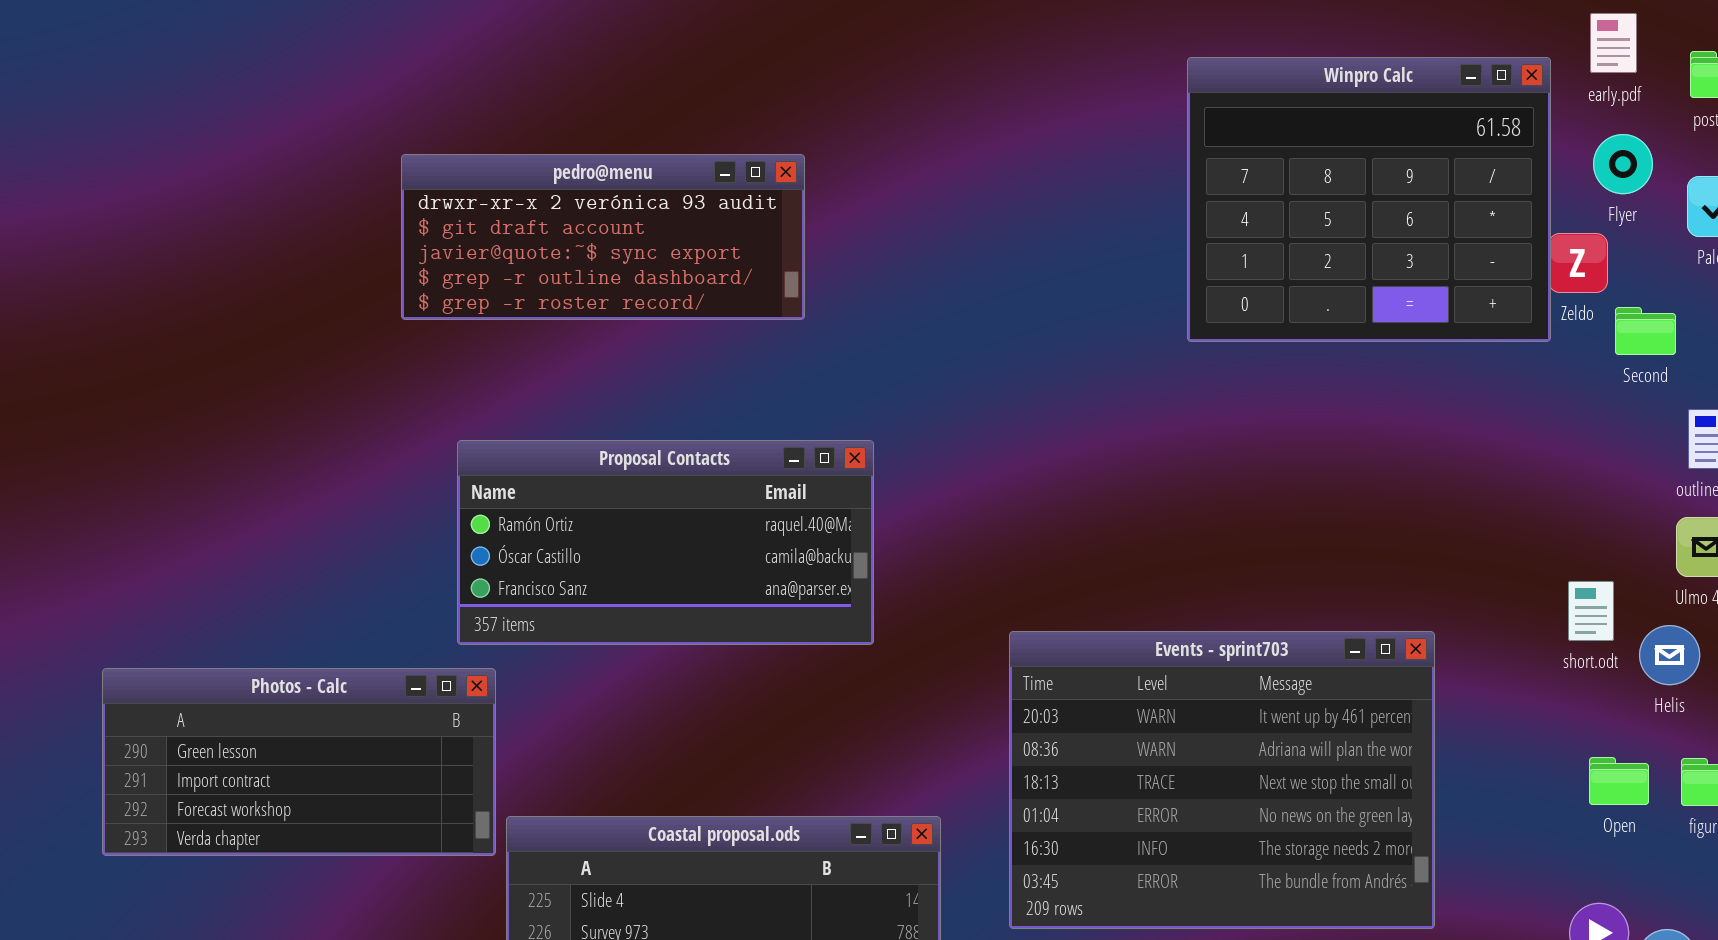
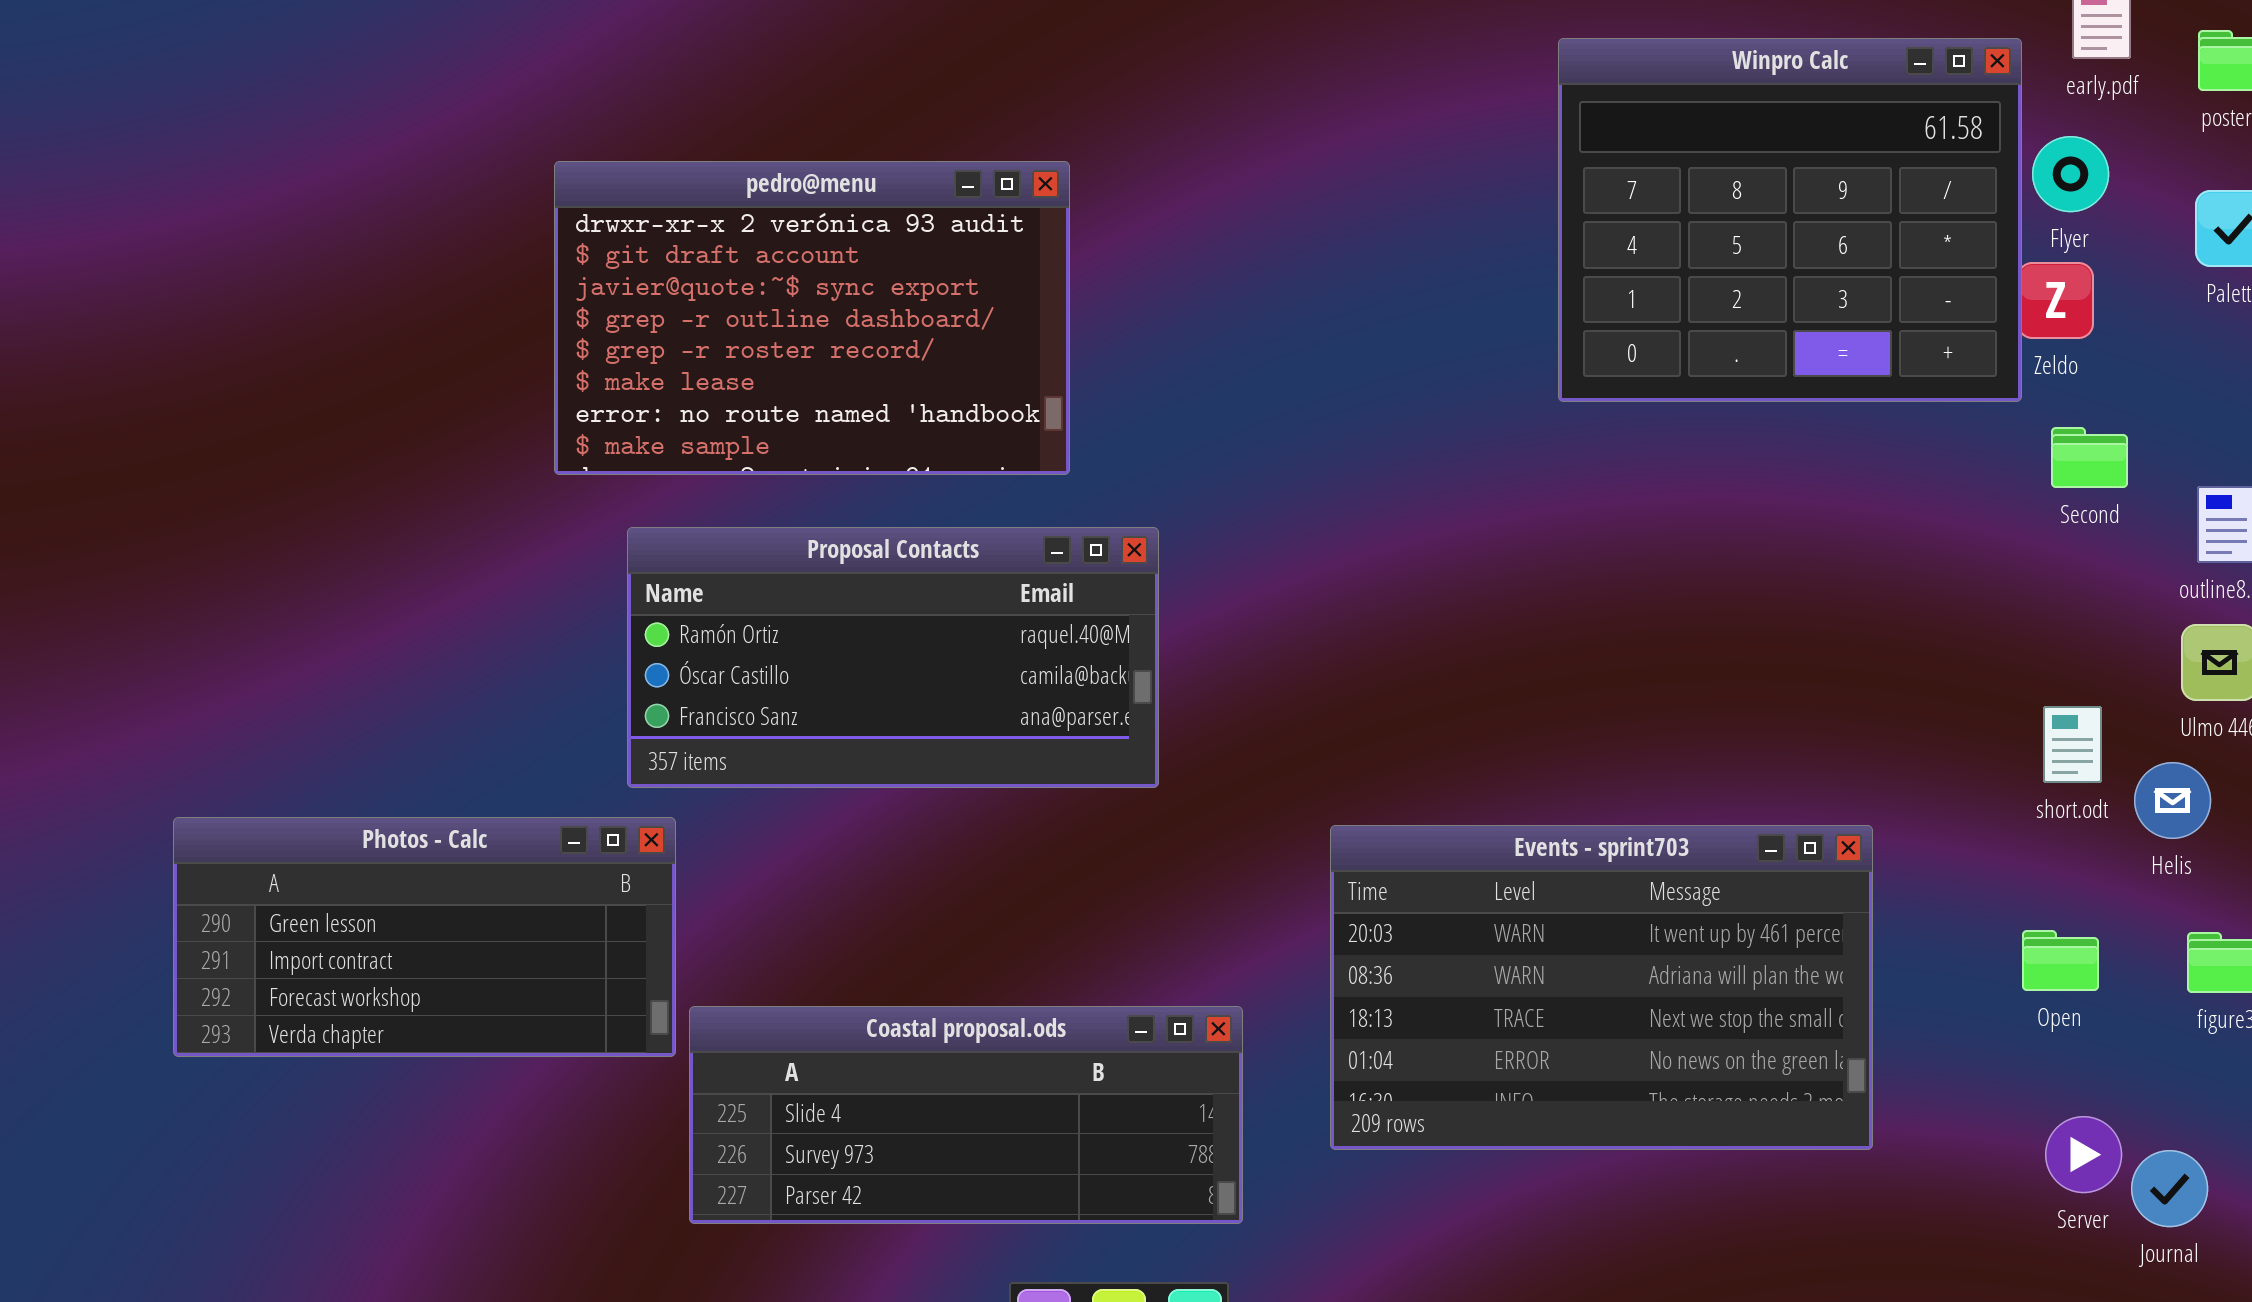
Flyer: [1593,134,1653,194] -> [2032,136,2109,212], moved
pedro@menu: [401,154,805,320] -> [554,161,1070,475], resized
Second: [1615,307,1676,355] -> [2051,427,2128,488], moved
Events - sprint703: [1009,631,1435,929] -> [1330,825,1873,1150], resized
Open: [1589,757,1649,805] -> [2022,930,2099,991], moved

